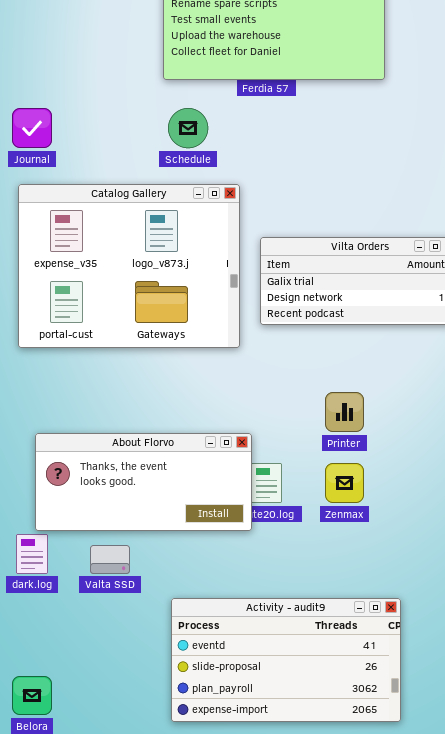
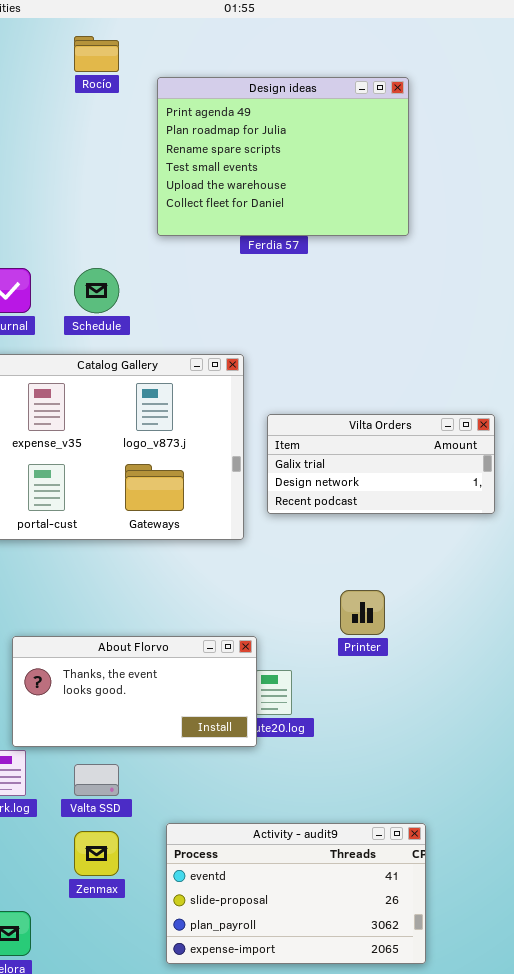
Schedule: [168,108,208,148] -> [74,268,119,313], moved
Zenmax: [325,463,364,503] -> [74,831,119,876], moved

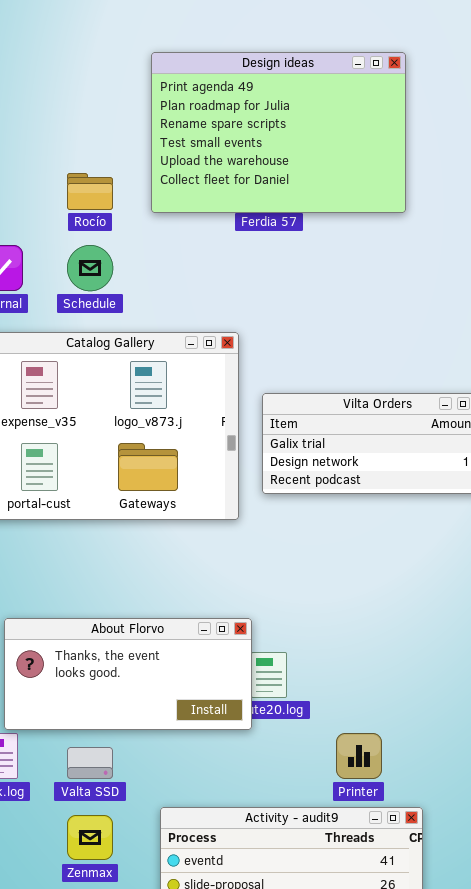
Rocío: [74,36,119,72] -> [67,173,113,210], moved
Printer: [340,590,385,635] -> [336,733,382,779], moved

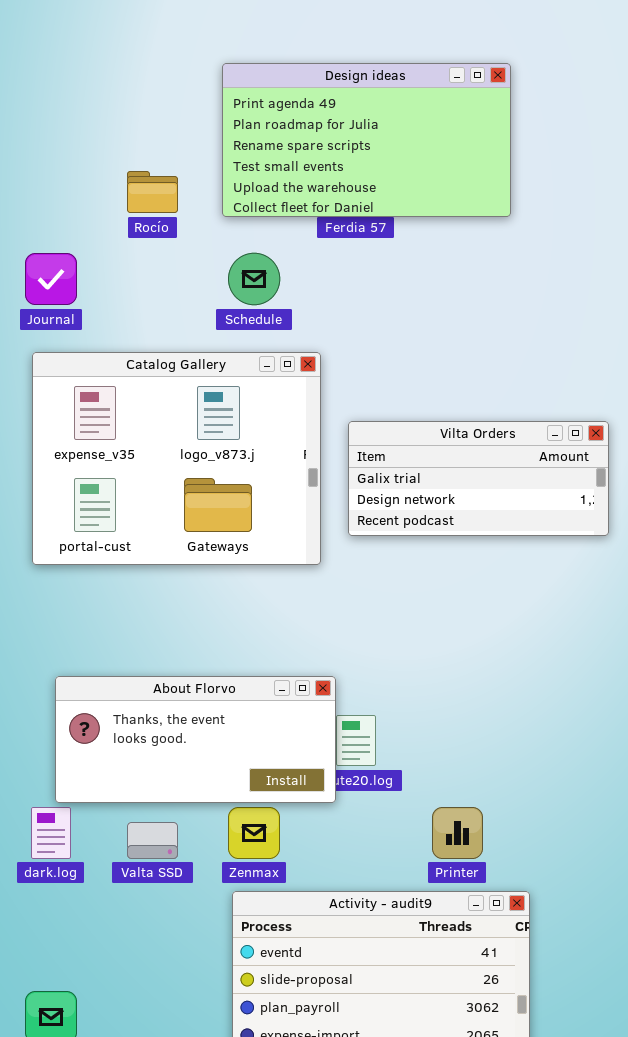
Design ideas: [151,52,406,213] -> [222,63,511,217], resized
Schedule: [67,245,113,291] -> [228,253,280,305], moved
Zenmax: [67,815,113,860] -> [228,807,280,859], moved

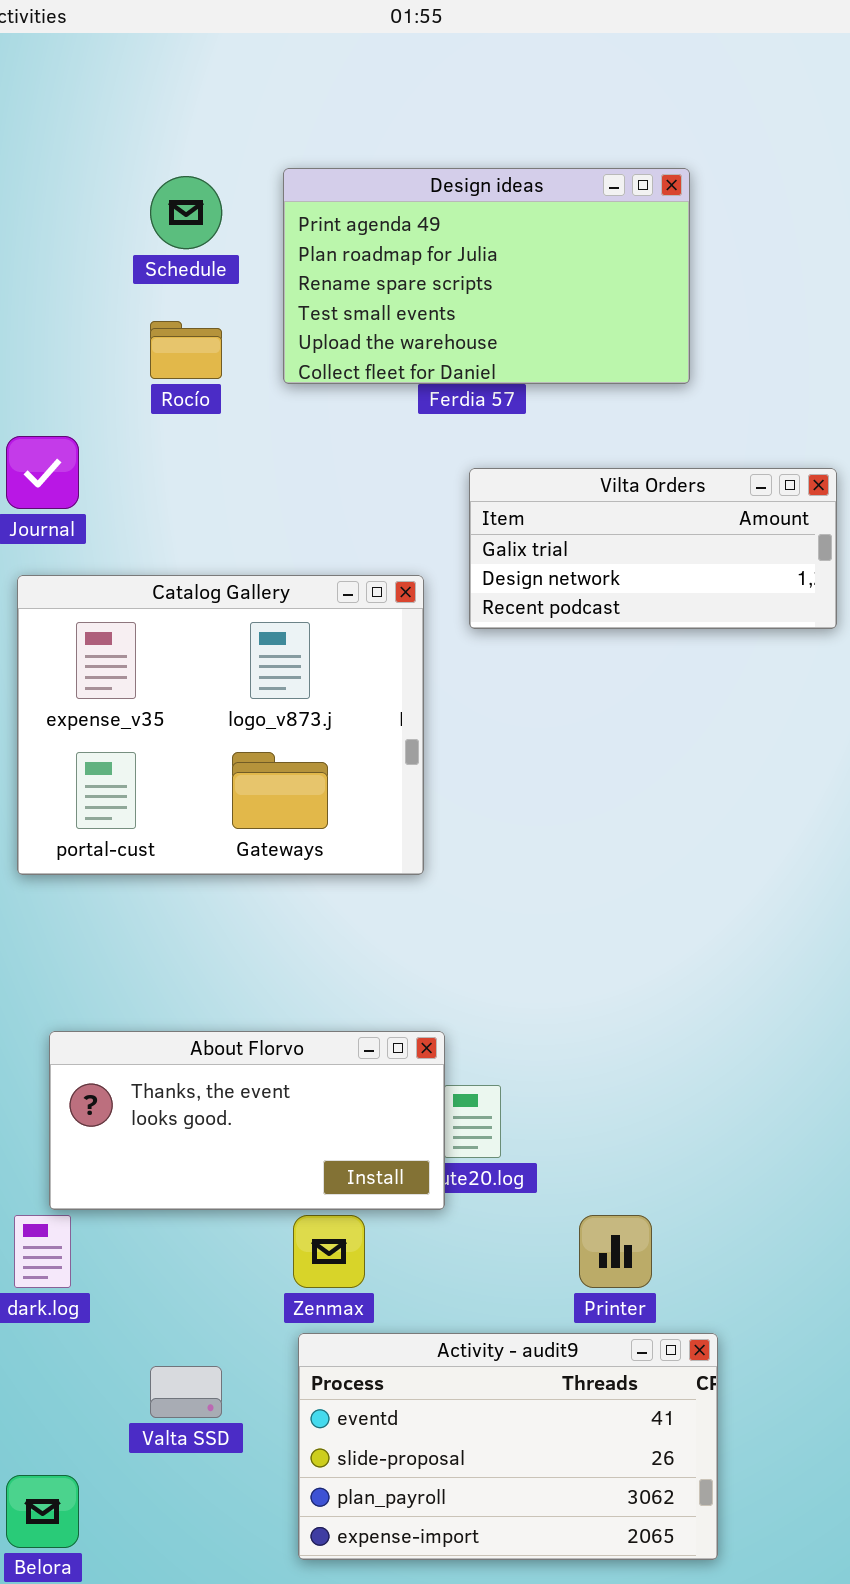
Schedule: [228,253,280,305] -> [150,176,222,249], moved
Vilta Orders: [348,421,609,536] -> [469,468,837,629], moved
Valta SSD: [127,822,178,859] -> [150,1366,222,1418], moved

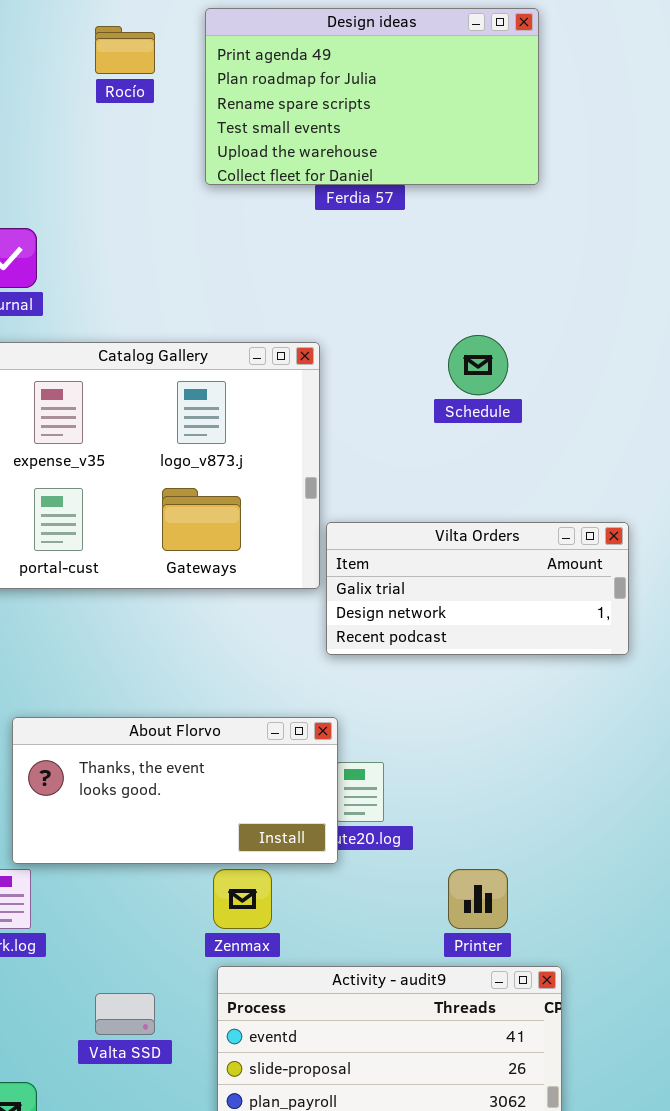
Schedule: [150,176,222,249] -> [448,335,508,395], moved
Rocío: [150,321,222,379] -> [95,26,155,74], moved
Vilta Orders: [469,468,837,629] -> [326,522,629,655], moved

